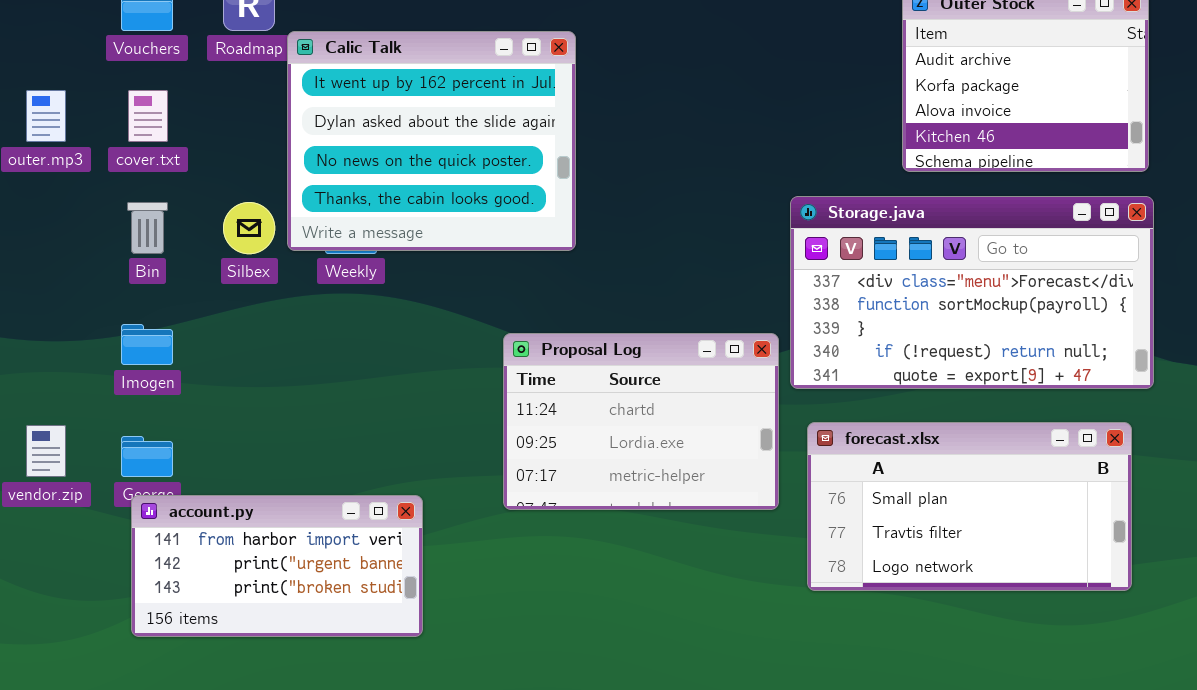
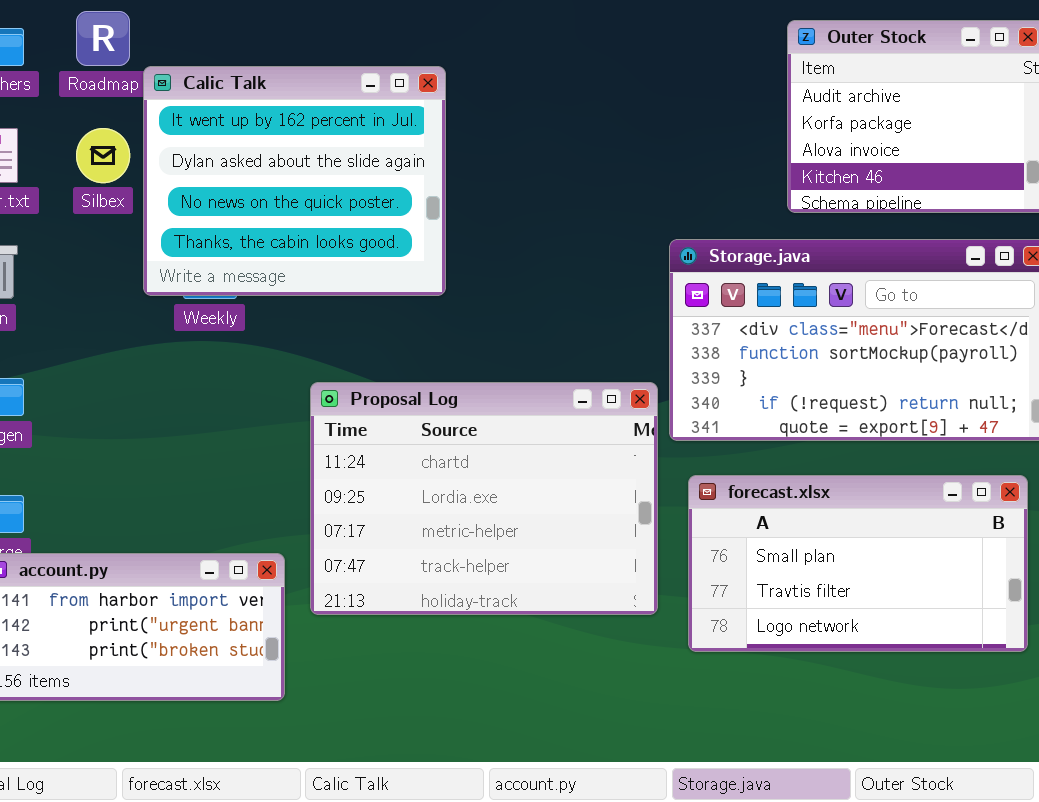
Silbex: [223,202,275,254] -> [76,128,130,183], moved
Proposal Log: [503,333,779,510] -> [310,382,658,615], resized

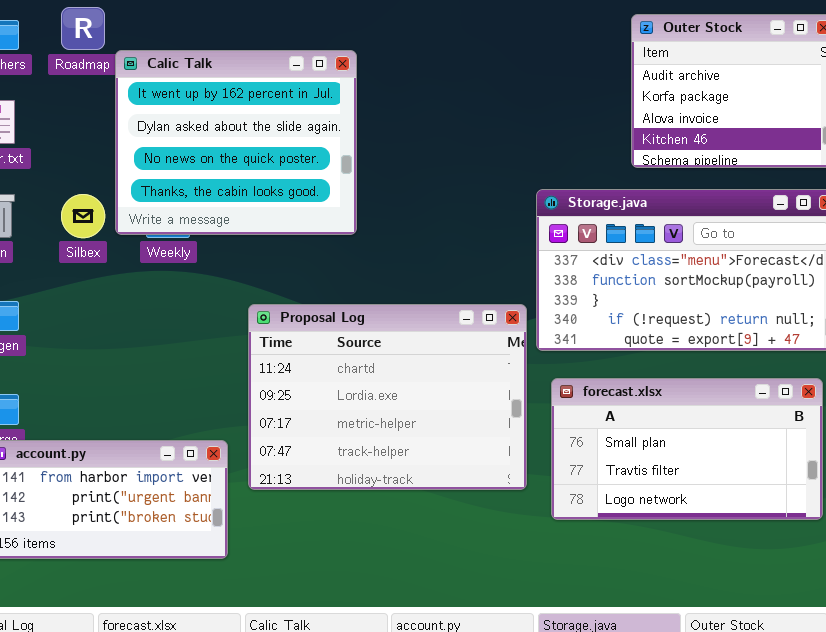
Silbex: [76,128,130,183] -> [61,194,105,238], moved

